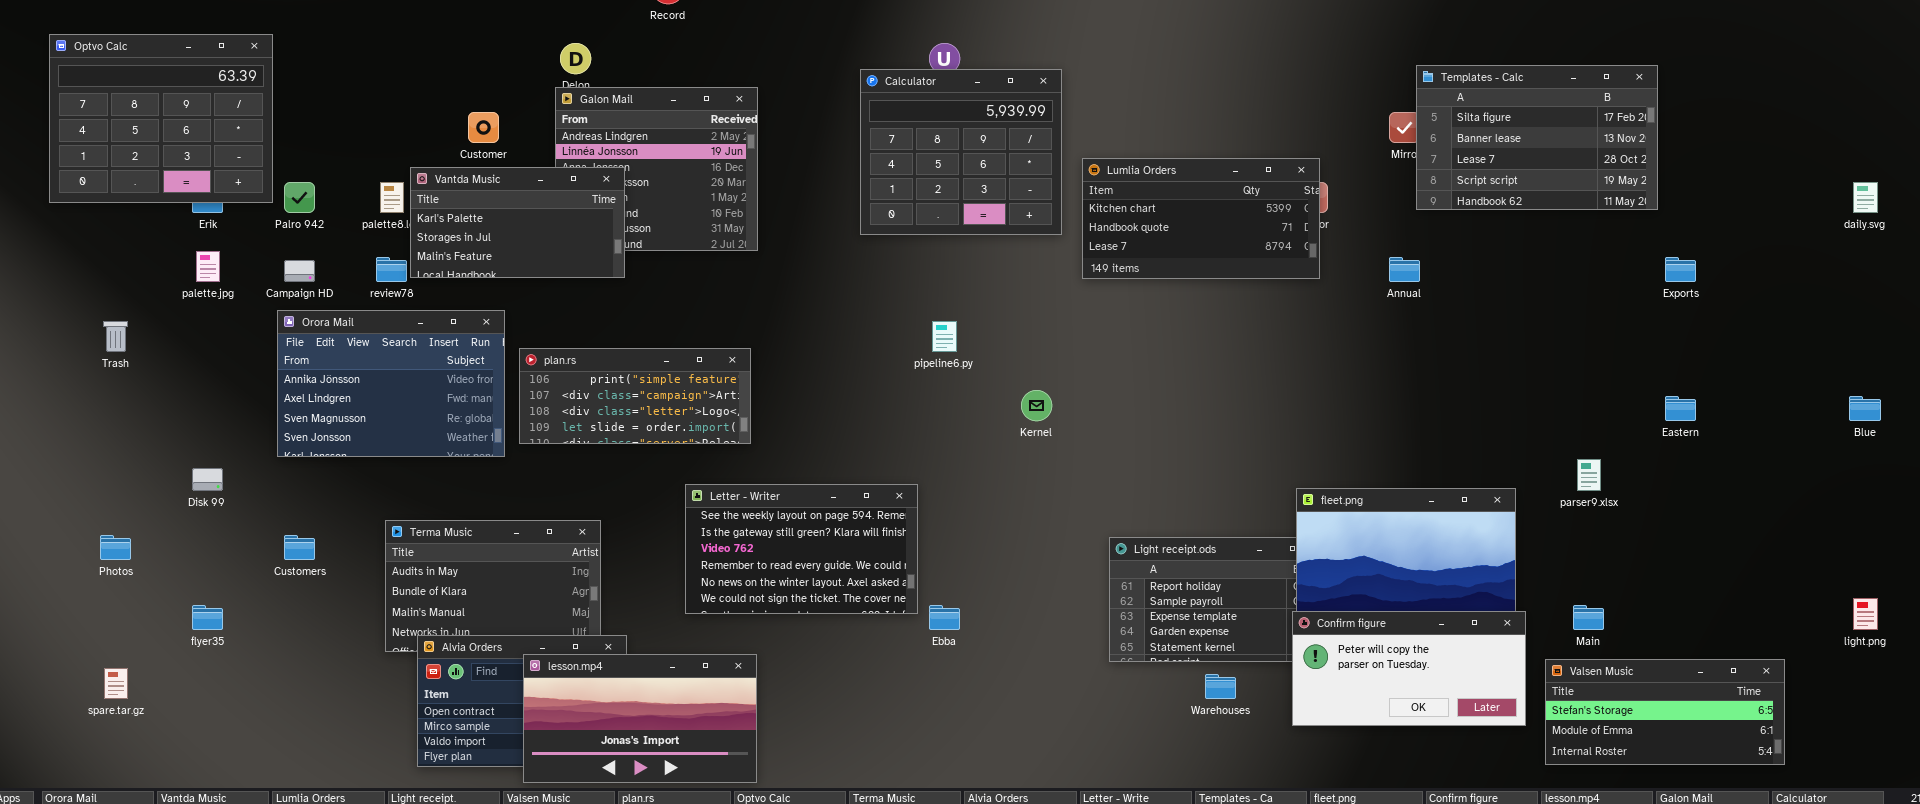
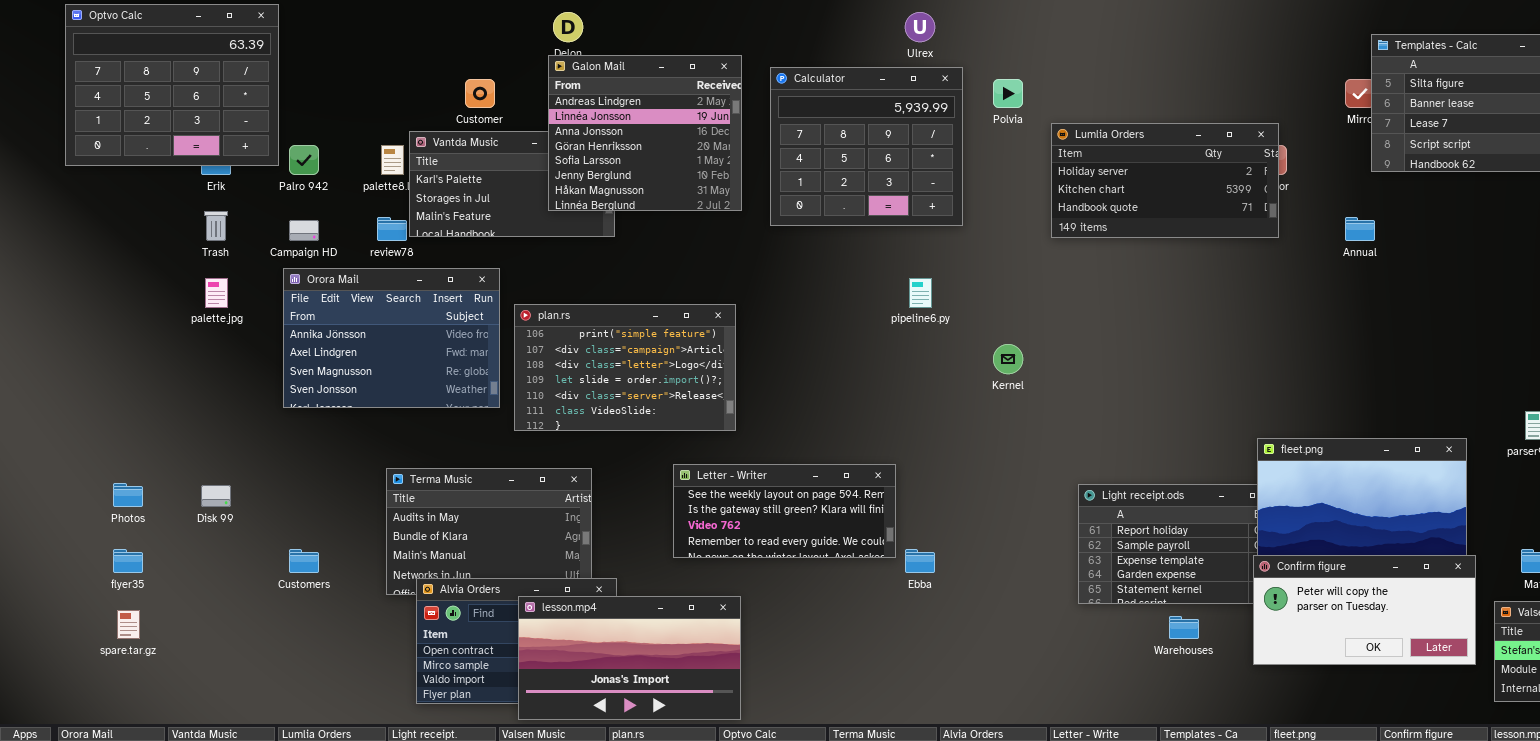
Calculator: [860,69,1062,235] -> [770,67,963,226], moved
Galon Mail: [555,87,758,251] -> [548,55,742,211], raised
Lumlia Orders: [1082,158,1320,279] -> [1051,123,1279,238], scrolled up 1 row
palette.jpg: [196,251,220,282] -> [205,278,228,308], moved
Trash: [103,321,128,352] -> [204,211,228,241], moved
plan.rs: [519,348,751,444] -> [514,304,736,431], resized
Disk 99: [192,468,223,491] -> [201,485,231,507], moved
Letter - Writer: [685,484,918,614] -> [673,464,896,558], resized
Customers: [284,535,315,560] -> [289,549,319,573], moved
flyer35: [192,605,223,630] -> [113,549,143,573], moved

